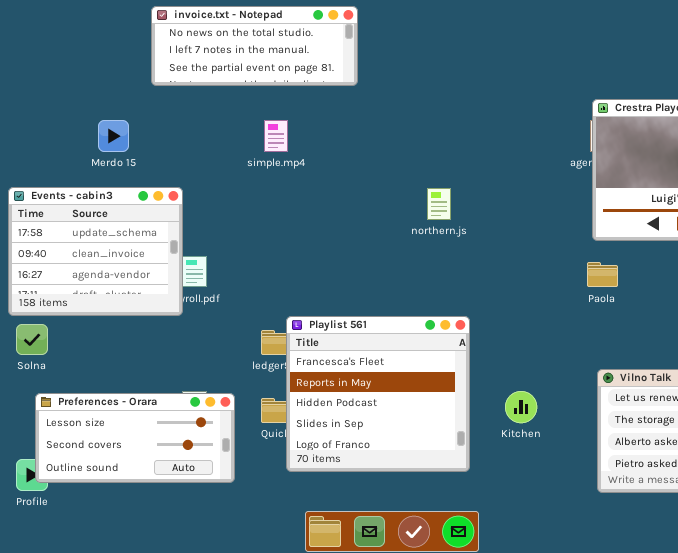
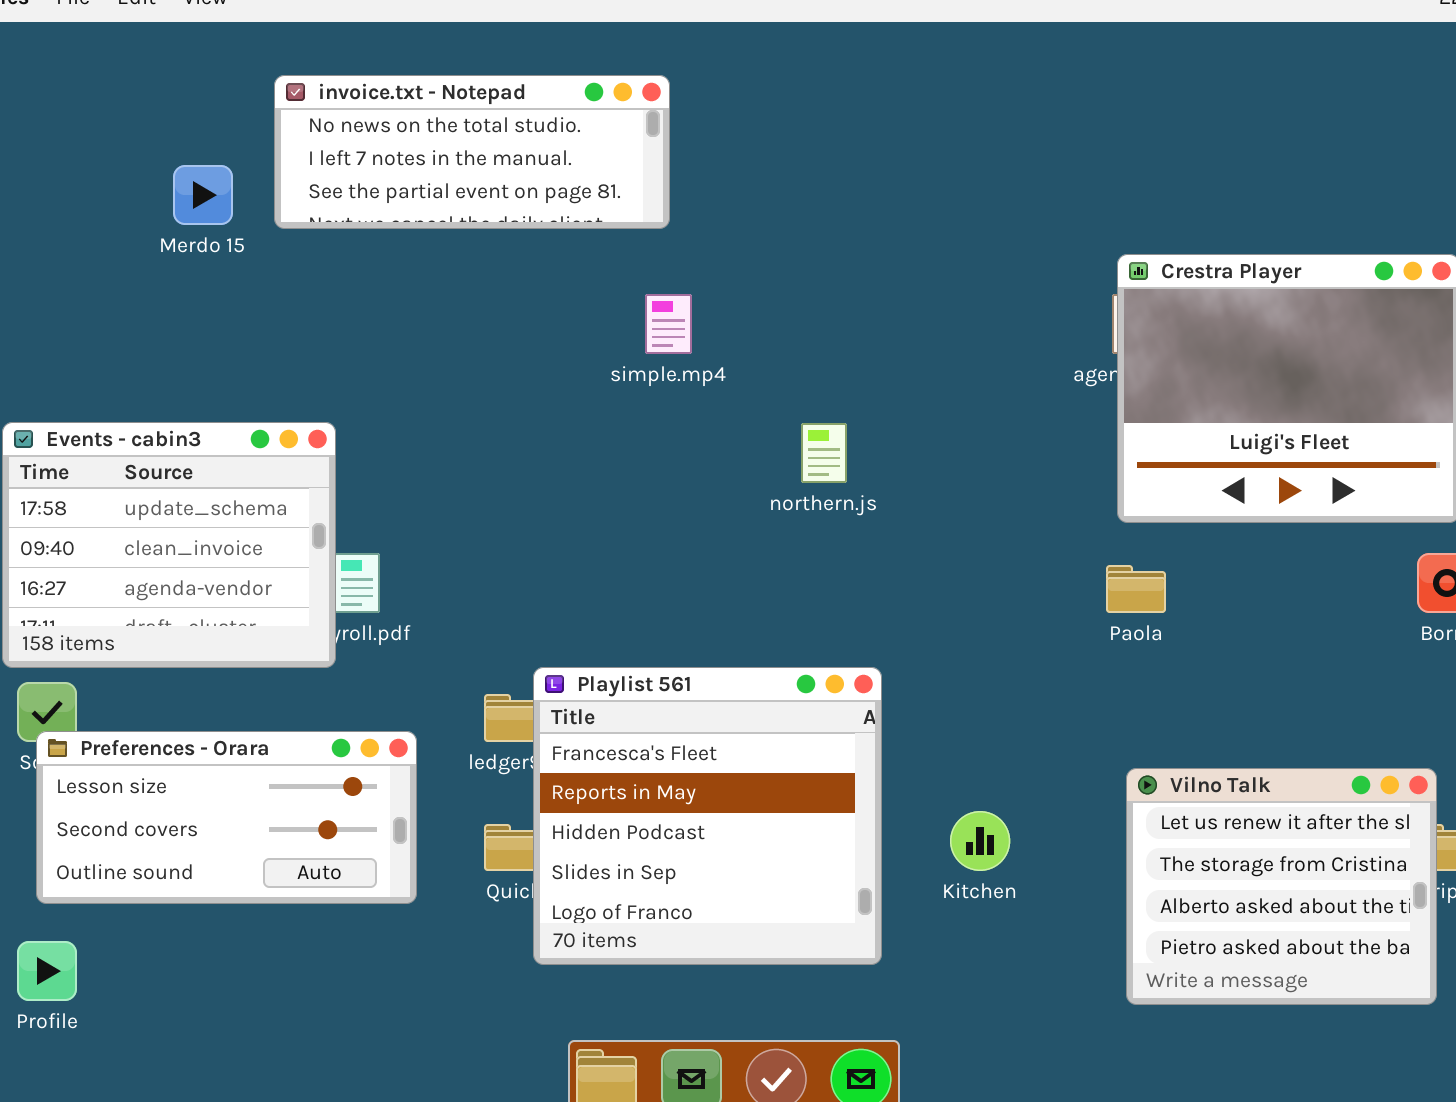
Merdo 15: [98,120,129,152] -> [173,165,233,225], moved
simple.mp4: [264,120,288,152] -> [645,294,692,354], moved
Preferences - Orara: [35,393,235,483] -> [36,731,417,904], moved

